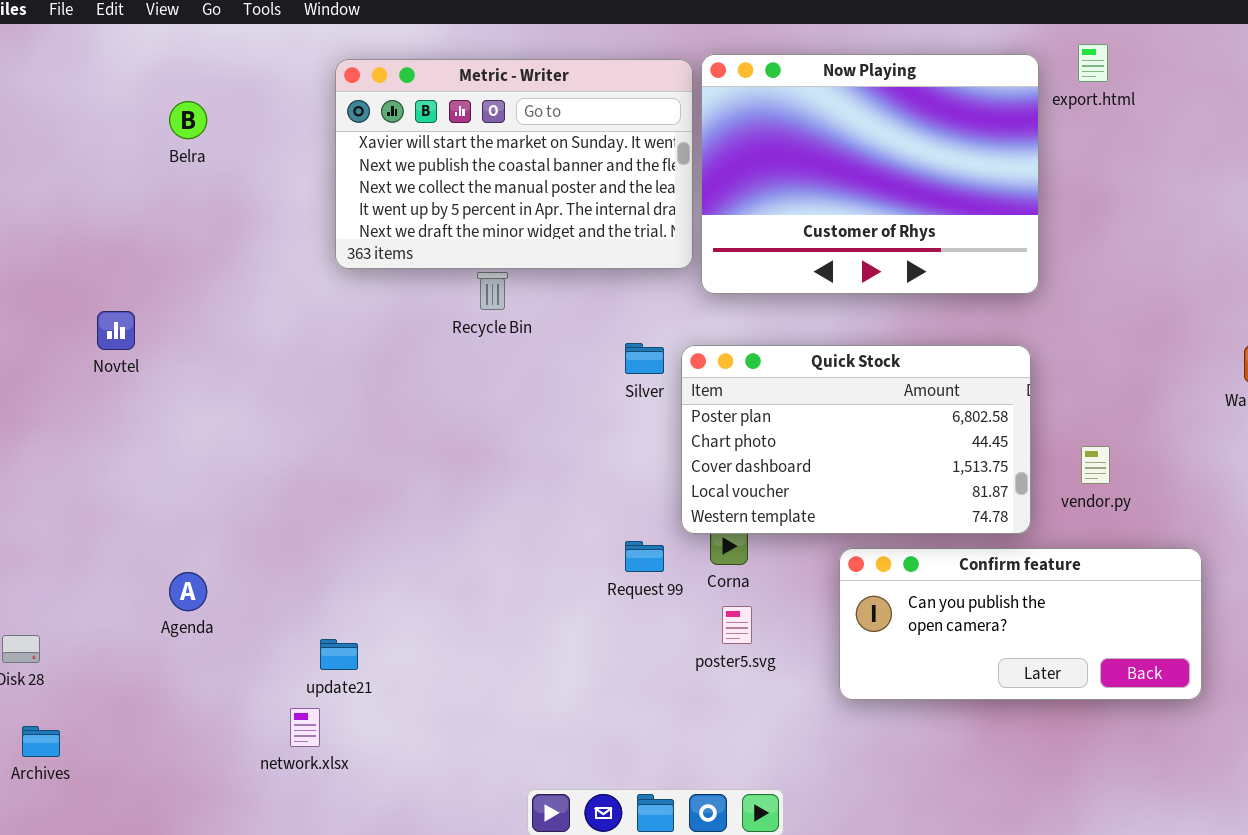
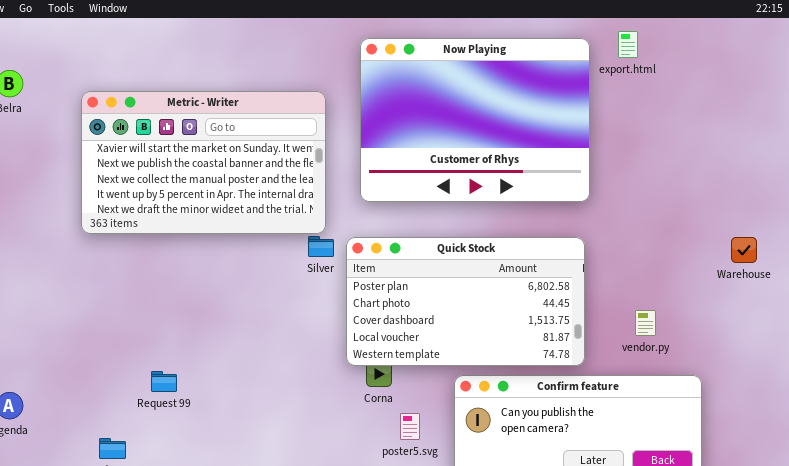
Metric - Writer: [335,59,693,269] -> [81,91,326,234], moved
vendor.py: [1081,446,1110,484] -> [635,310,656,336], moved
Request 99: [625,541,664,572] -> [151,371,177,392], moved
poster5.svg: [722,606,752,644] -> [400,413,420,440], moved

